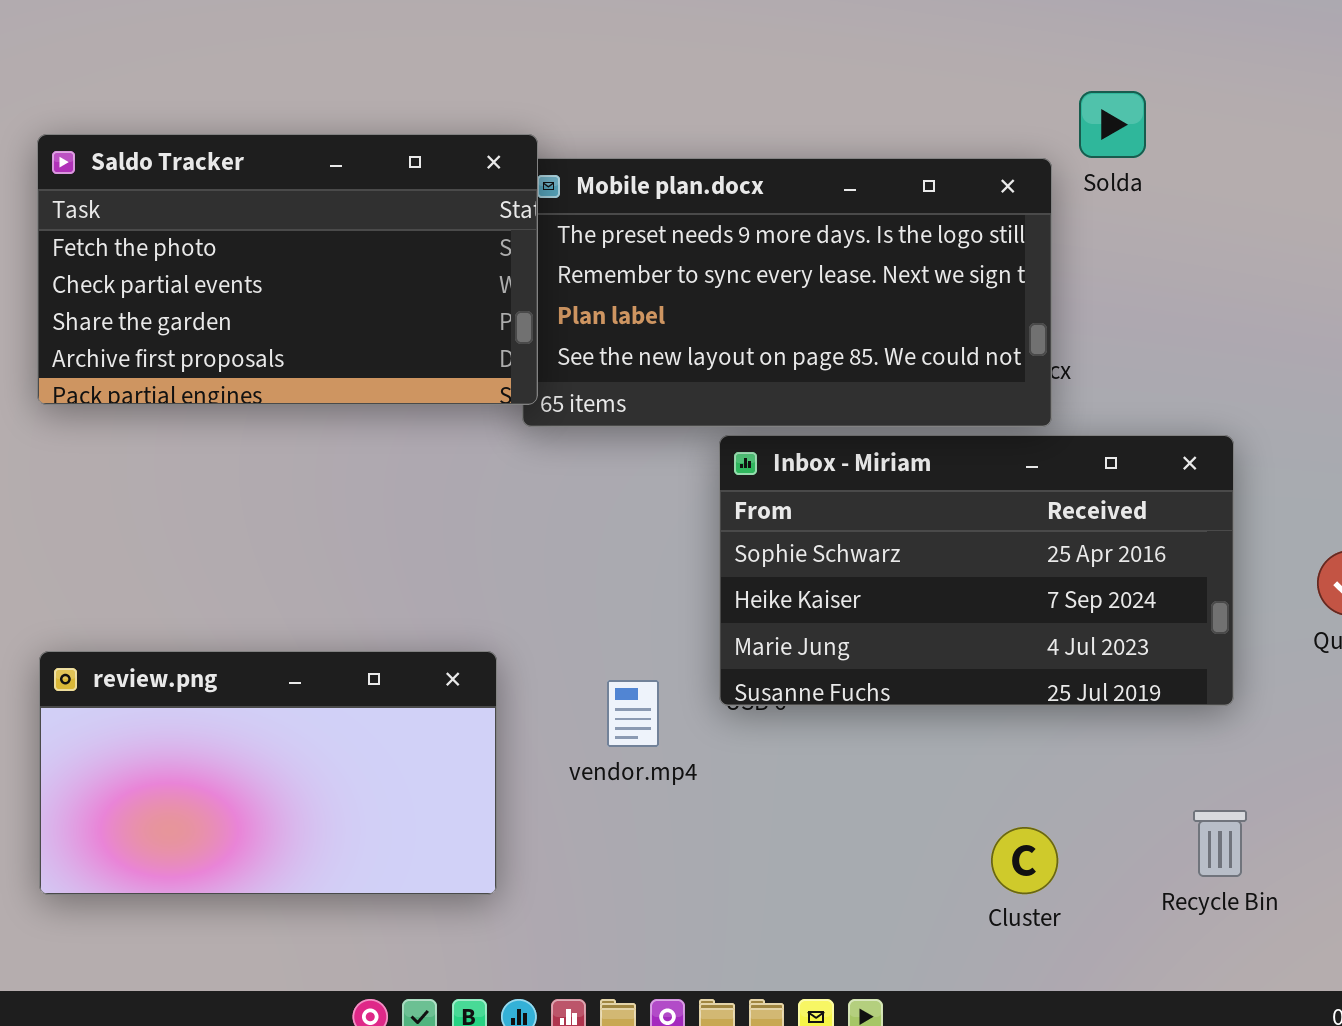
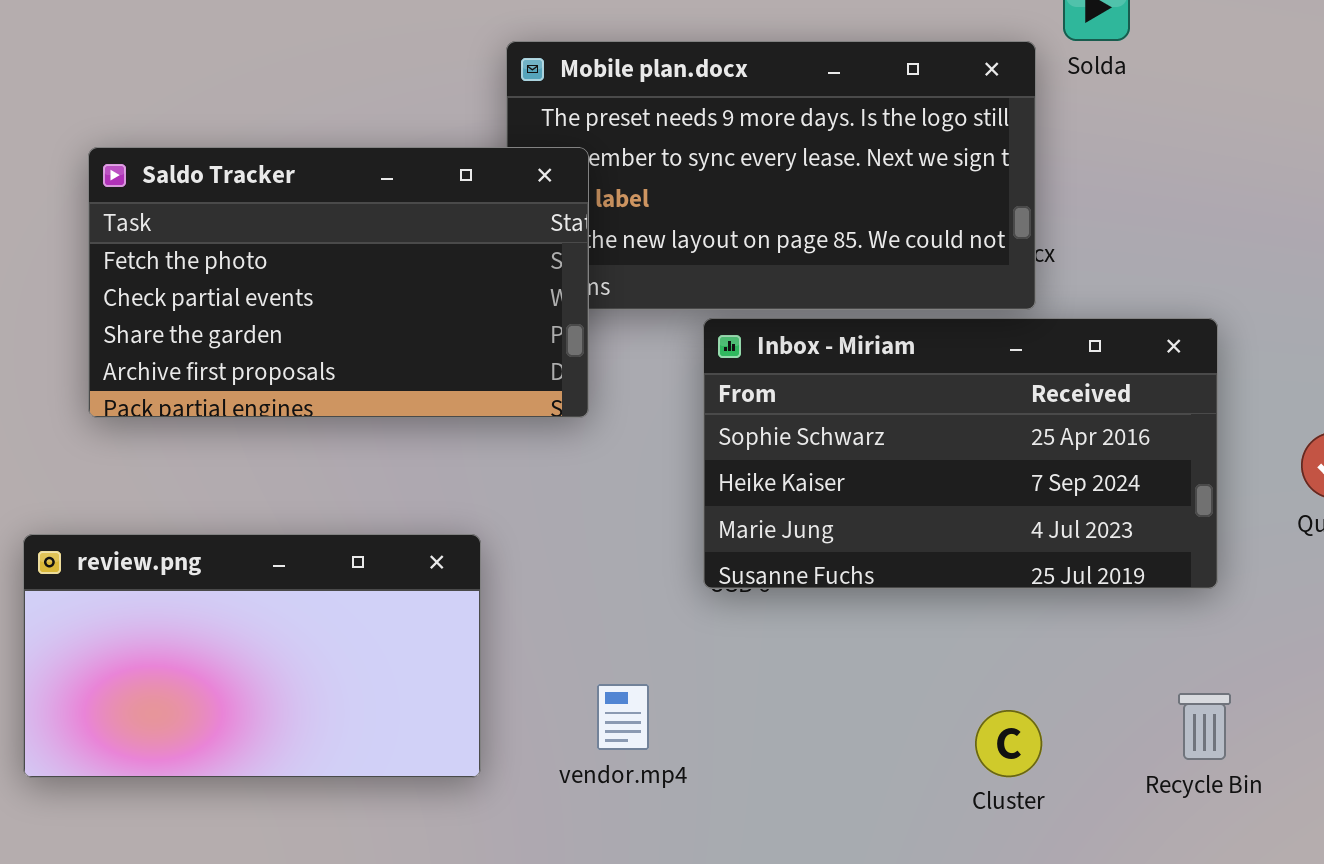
Saldo Tracker: [37,134,538,405] -> [88,147,589,418], moved
vendor.mp4: [607,680,659,747] -> [597,684,649,750], moved

